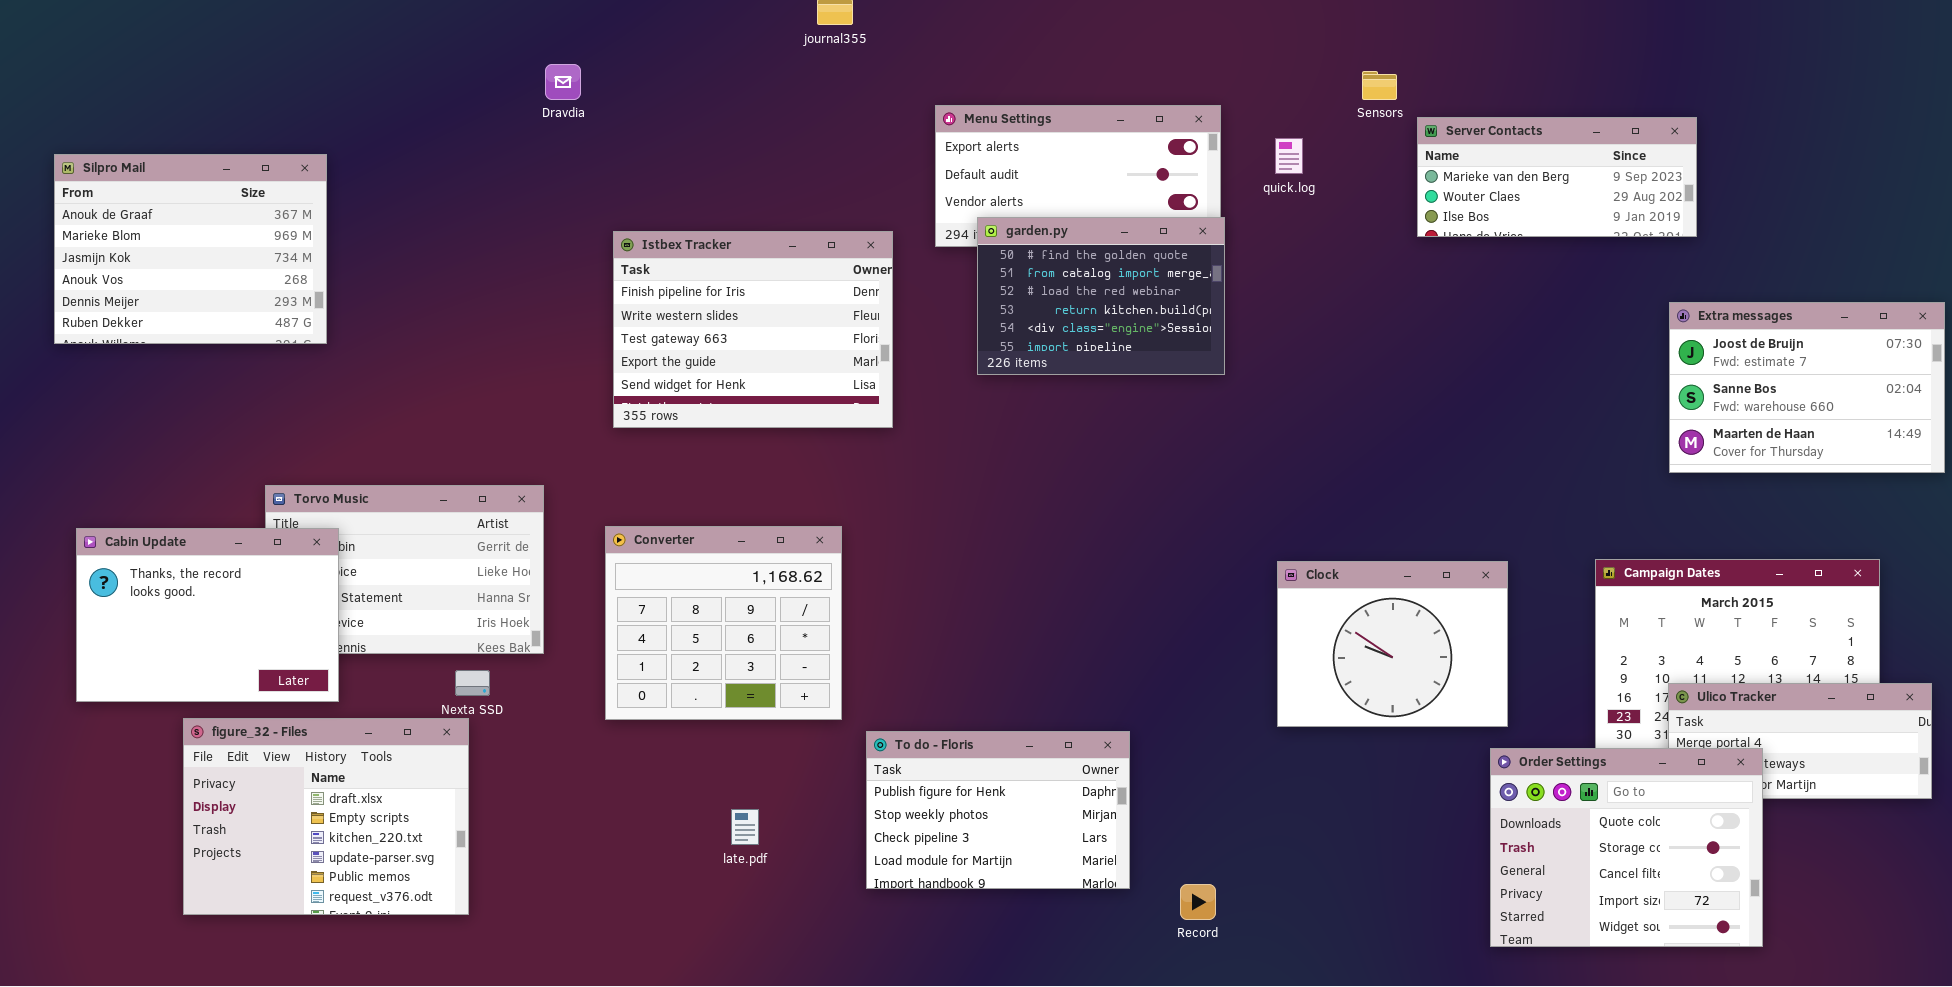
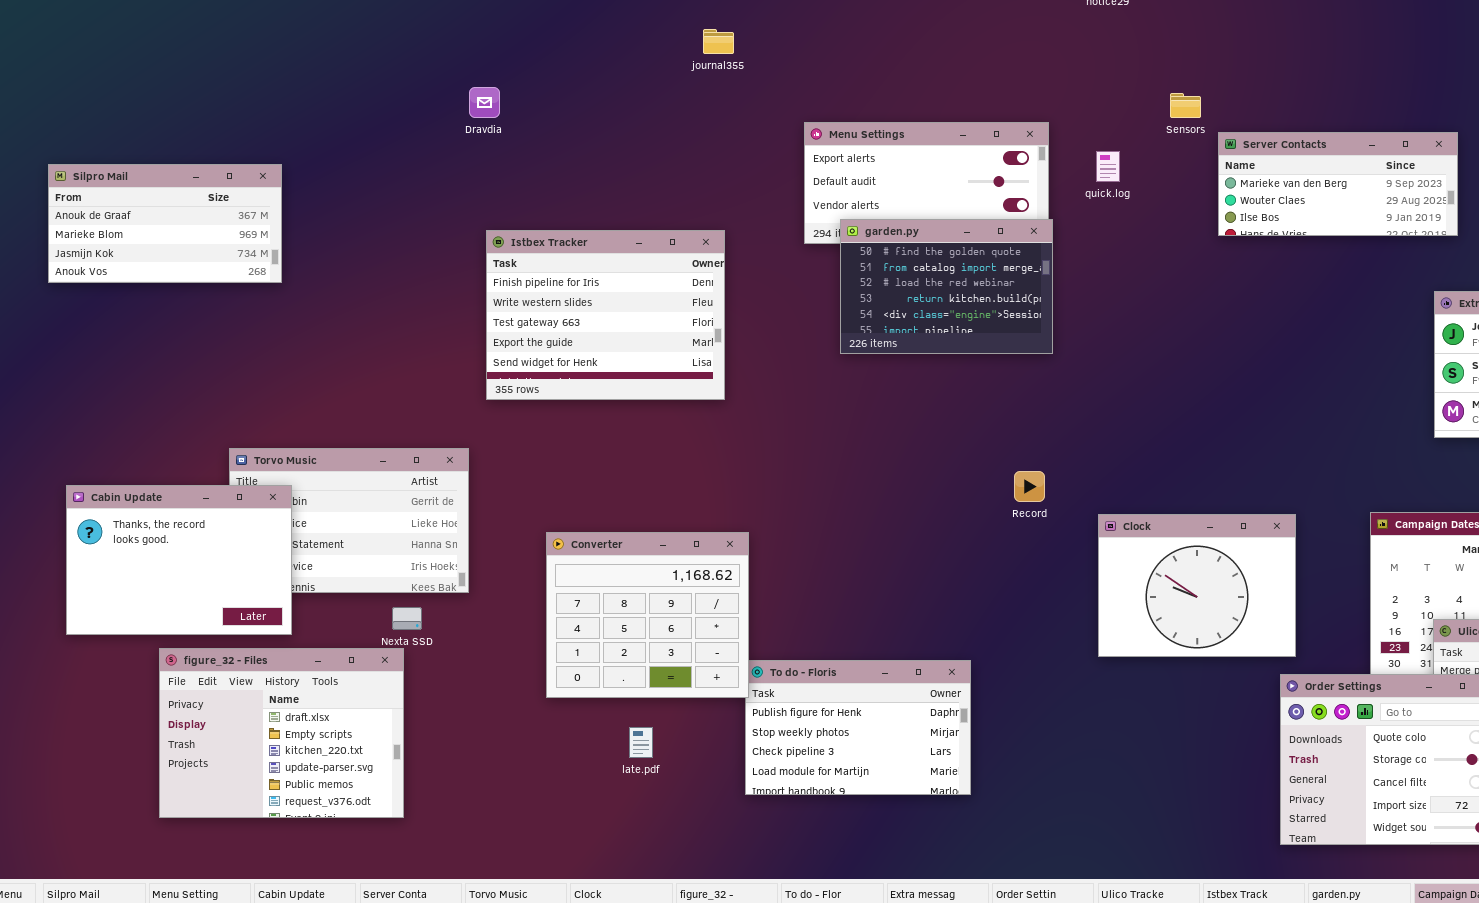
Silpro Mail: [54,154,327,344] -> [48,164,282,283], resized
Istbex Tracker: [613,231,893,428] -> [486,230,725,400], moved
Converter: [605,526,842,720] -> [546,532,749,698], moved
Record: [1180,884,1216,920] -> [1014,471,1045,502], moved

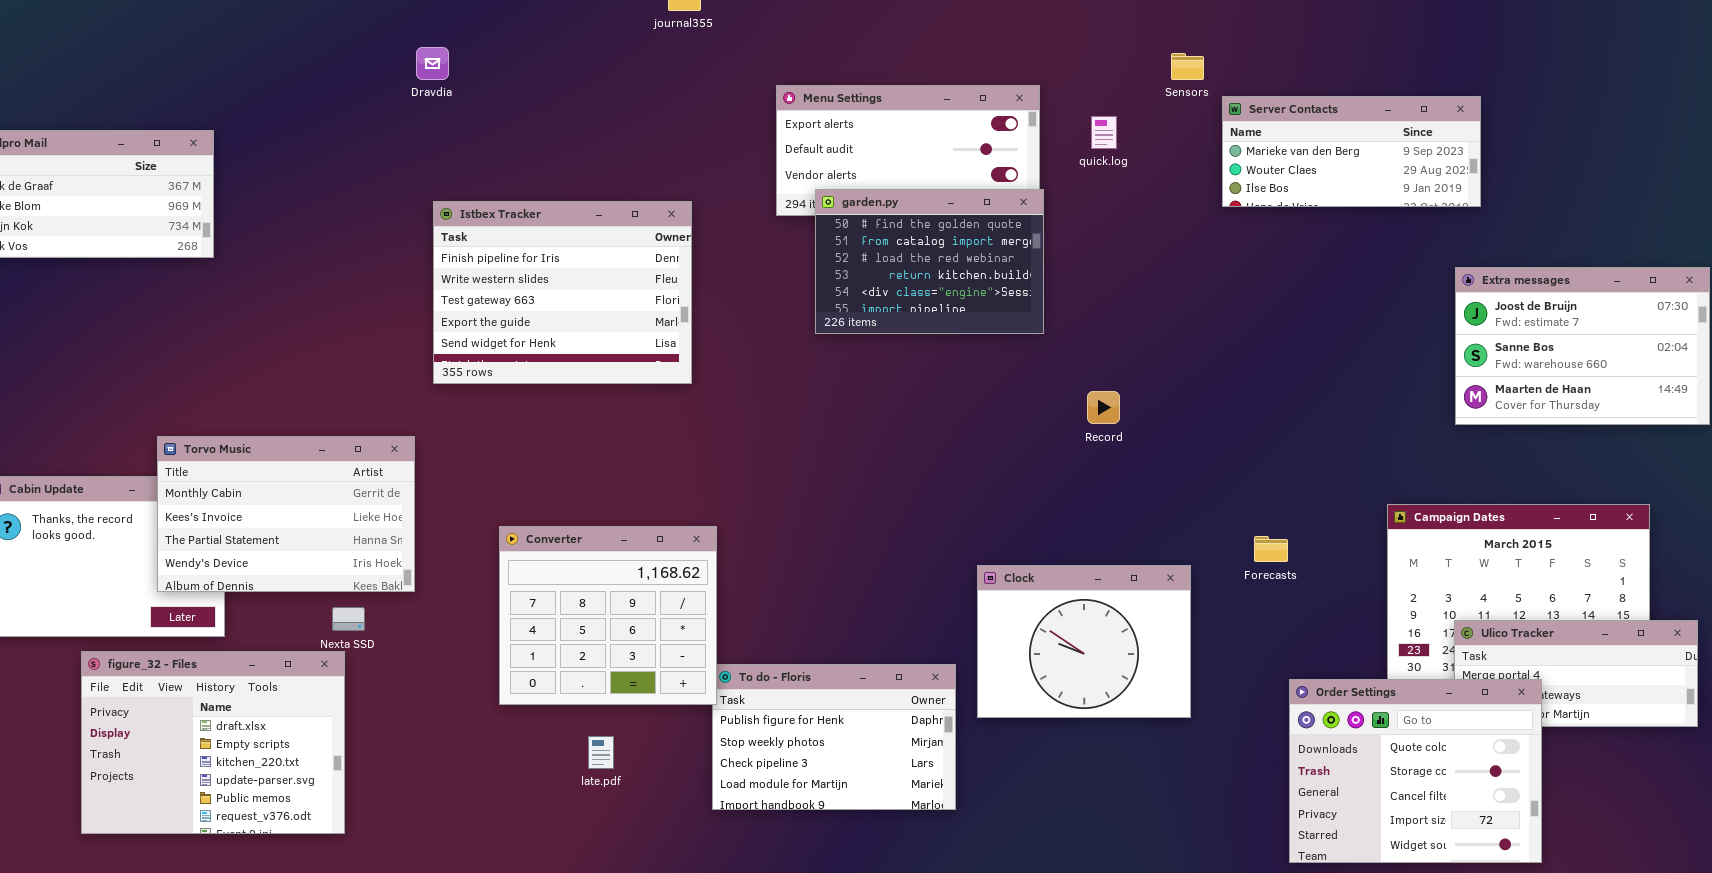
Torvo Music: [229,448,469,593] -> [157,436,415,592], raised
Record: [1014,471,1045,502] -> [1087,391,1120,424], moved
Clock: [1098,514,1296,657] -> [977,565,1191,718], moved

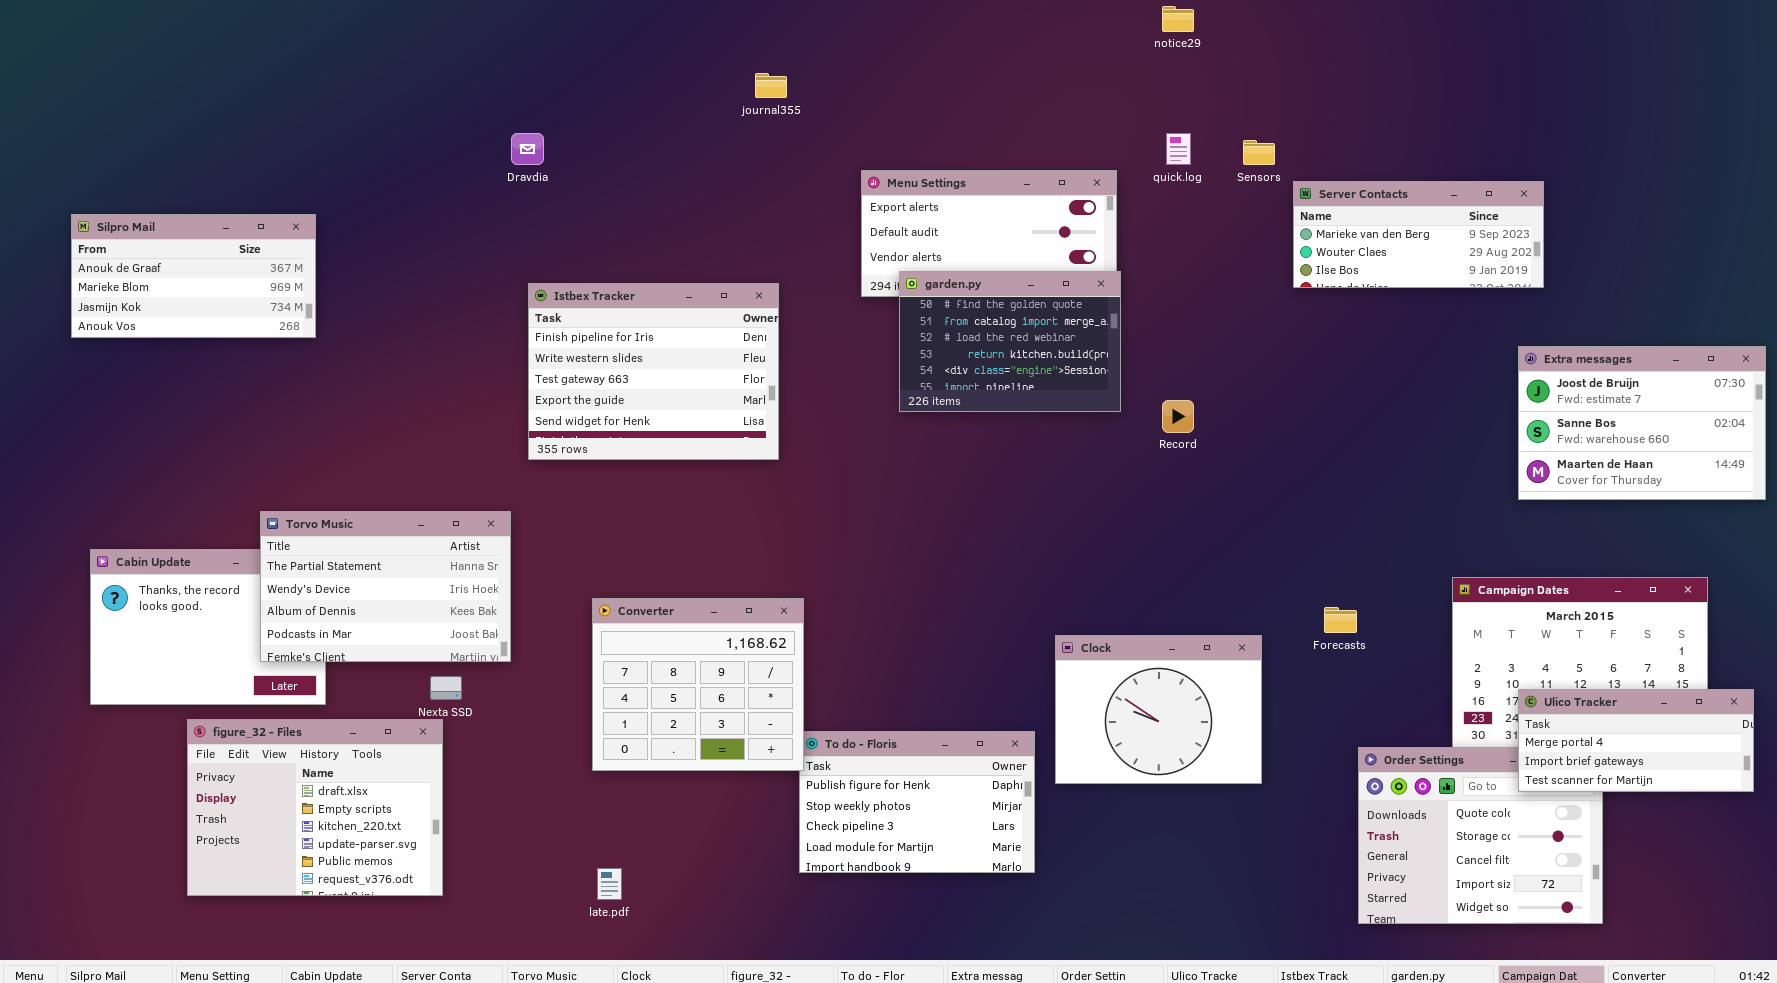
quick.log: [1091,116,1117,149] -> [1166,133,1191,165], moved
Record: [1087,391,1120,424] -> [1162,400,1194,433], moved
Torvo Music: [157,436,415,592] -> [260,511,511,662], scrolled down 2 rows
Ulico Tracker: [1454,620,1698,727] -> [1518,689,1754,792], raised
late.pdf: [588,736,614,769] -> [597,868,622,900], moved

